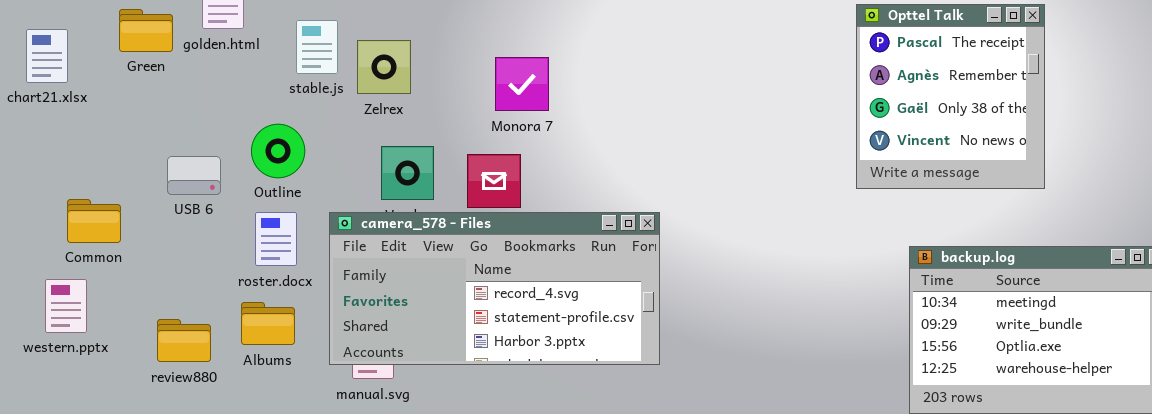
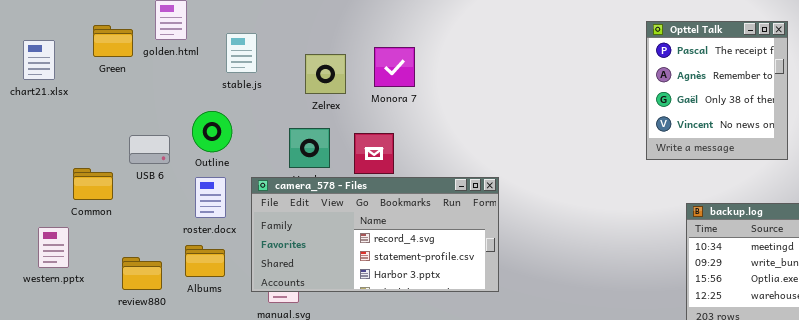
Zelrex: [357,40,411,94] -> [305,54,346,94], moved
Monora 7: [495,57,549,111] -> [374,47,415,87], moved
Common: [67,199,121,243] -> [73,168,113,200], moved

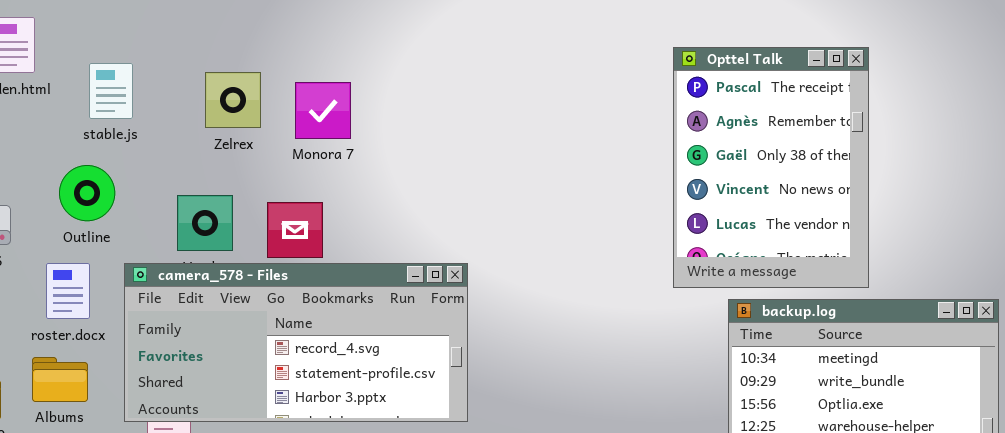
Opttel Talk: [646,21,788,160] -> [673,47,869,288], resized
Zelrex: [305,54,346,94] -> [205,72,261,128], moved
Outline: [192,111,232,152] -> [59,165,115,221], moved

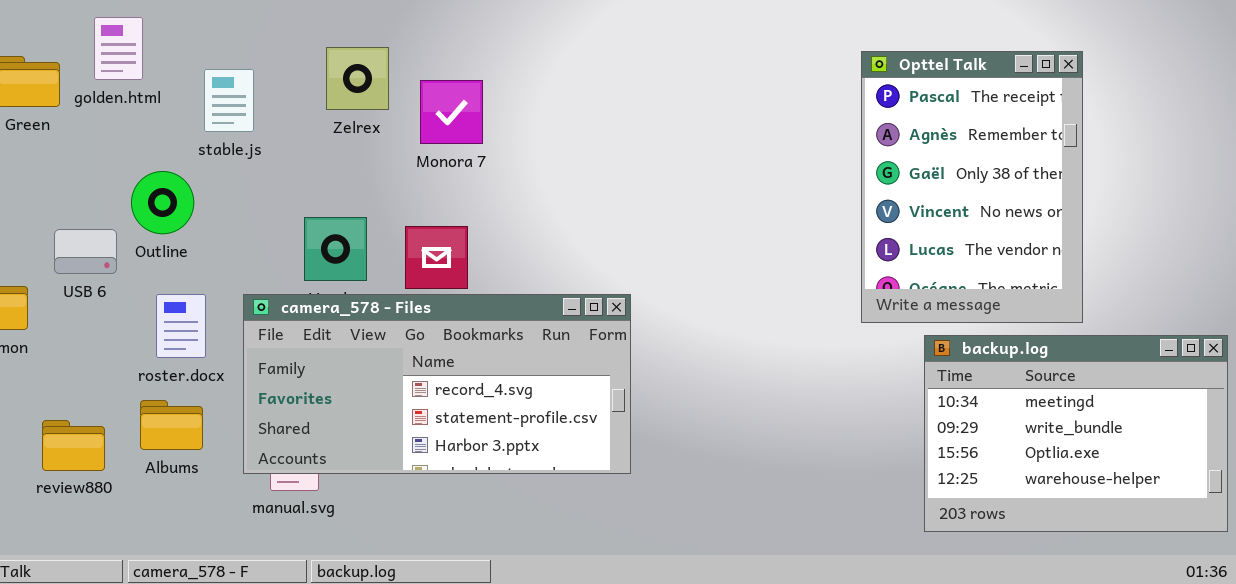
Zelrex: [205,72,261,128] -> [326,47,389,110], moved
Monora 7: [295,82,351,139] -> [420,80,483,144], moved
Outline: [59,165,115,221] -> [131,171,194,234], moved

